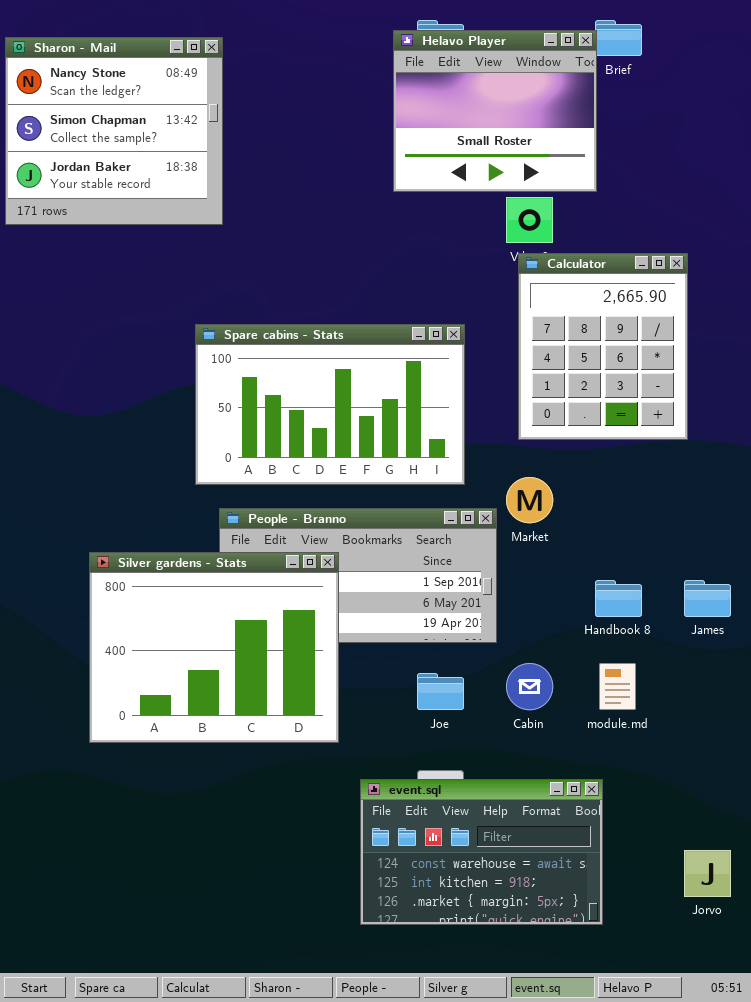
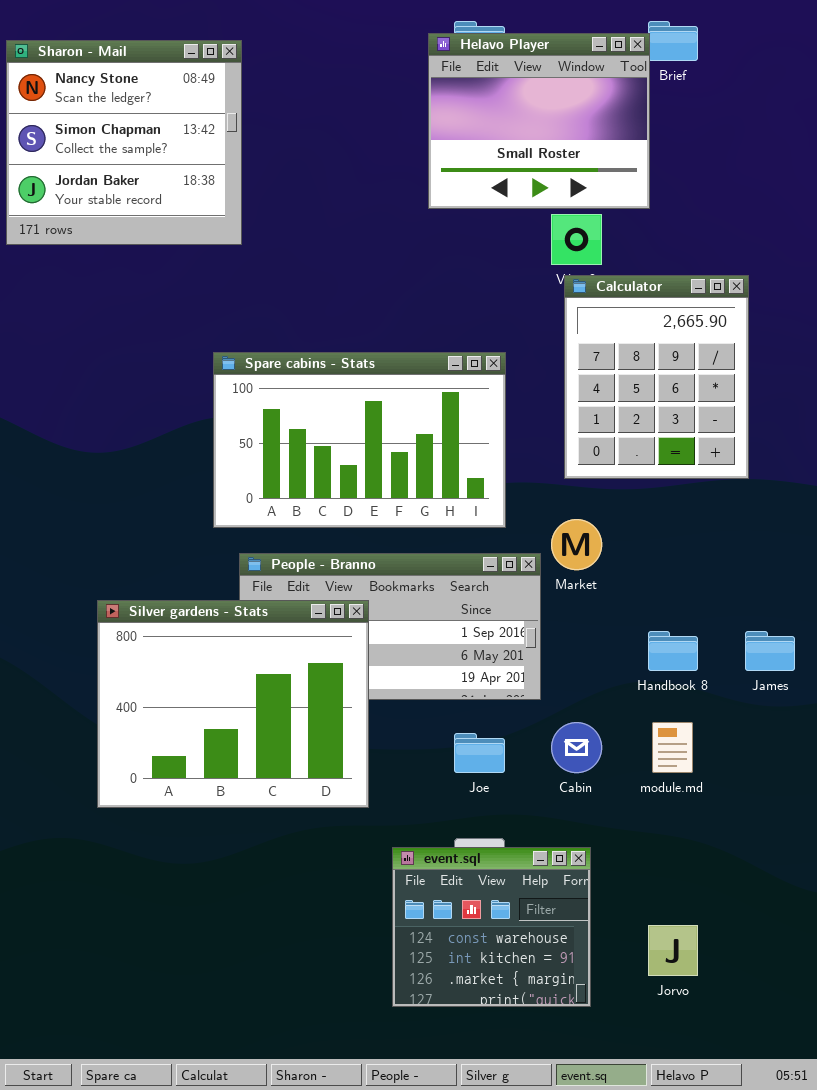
event.sql: [360,779,603,925] -> [392,847,591,1007], resized
Jorvo: [684,850,731,897] -> [648,925,698,976], moved

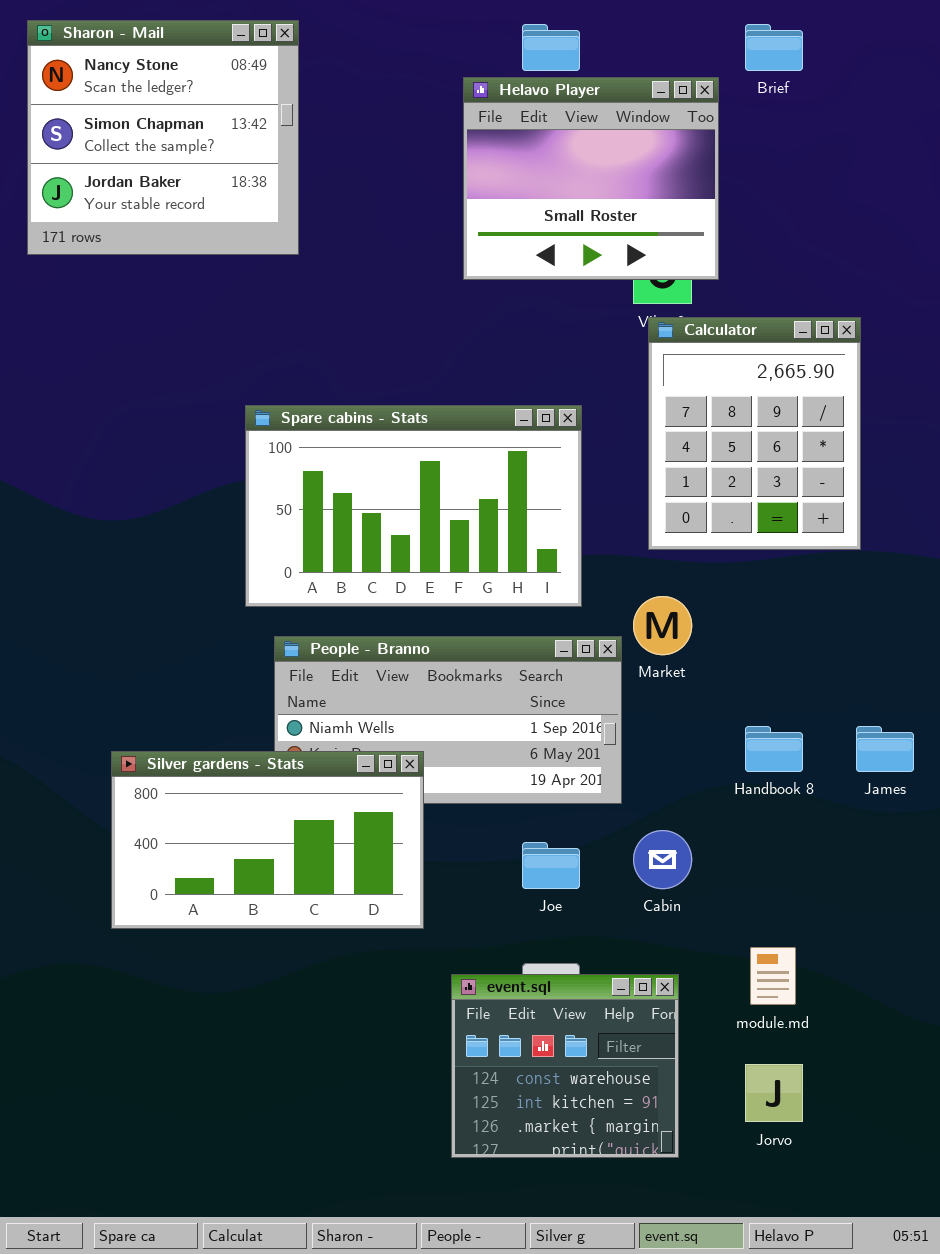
Helavo Player: [428,33,650,209] -> [463,77,719,280], moved
Sharon - Mail: [6,40,242,245] -> [27,20,299,255], moved
Silver gardens - Stats: [97,600,369,808] -> [111,751,424,929], resized
module.md: [652,722,693,773] -> [750,947,796,1005], moved

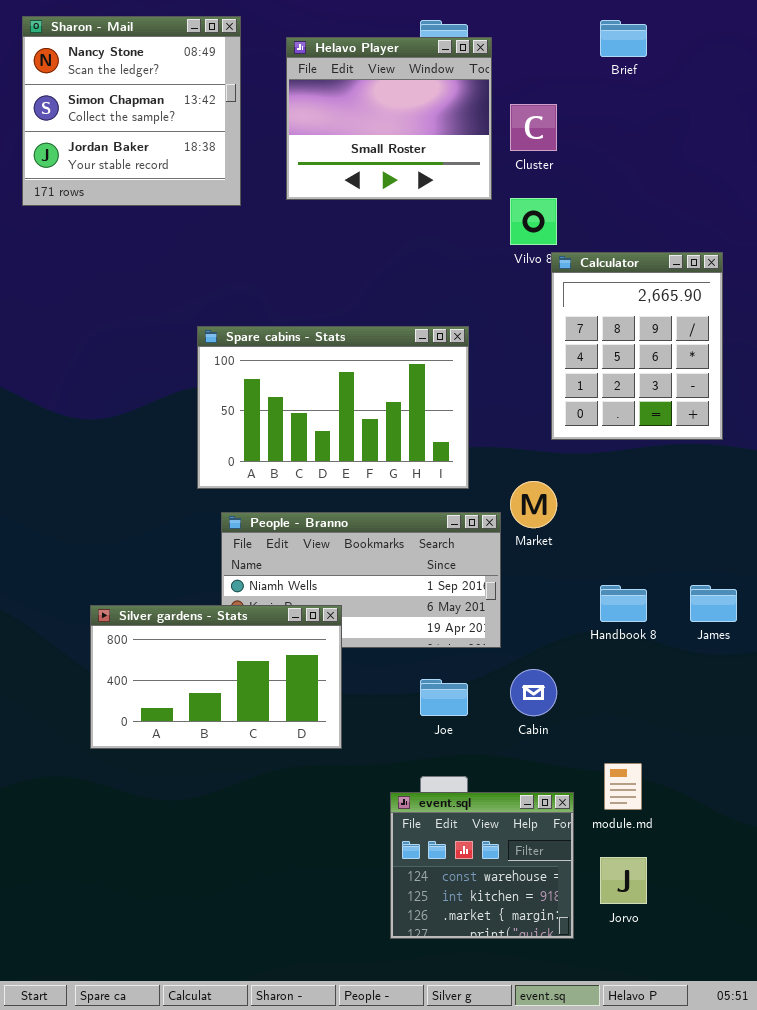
Helavo Player: [463,77,719,280] -> [286,37,492,200], moved
Calculator: [648,317,861,550] -> [551,252,723,440], moved
event.sql: [451,974,679,1158] -> [390,792,574,939], moved

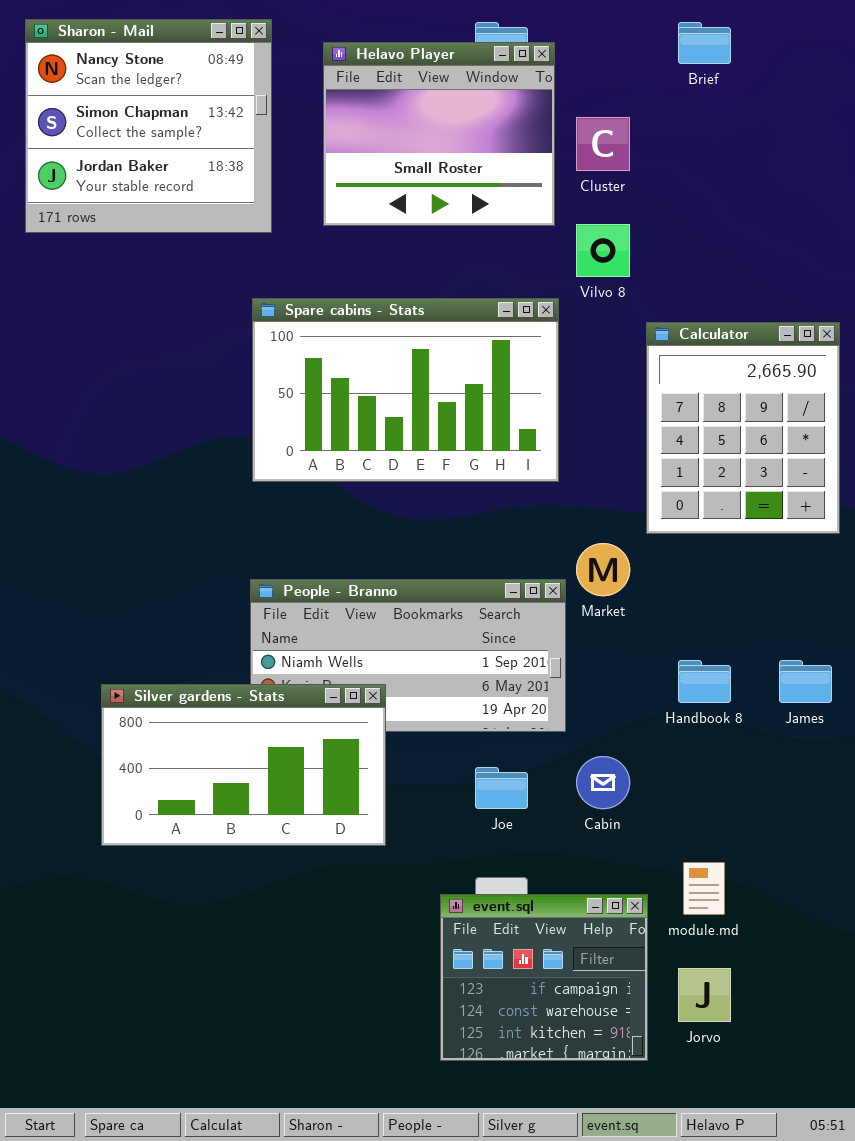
Calculator: [551,252,723,440] -> [646,322,840,534], moved
Spare cabins - Stats: [197,326,469,489] -> [252,298,559,482], moved
event.sql: [390,792,574,939] -> [440,894,648,1061], scrolled up 1 row

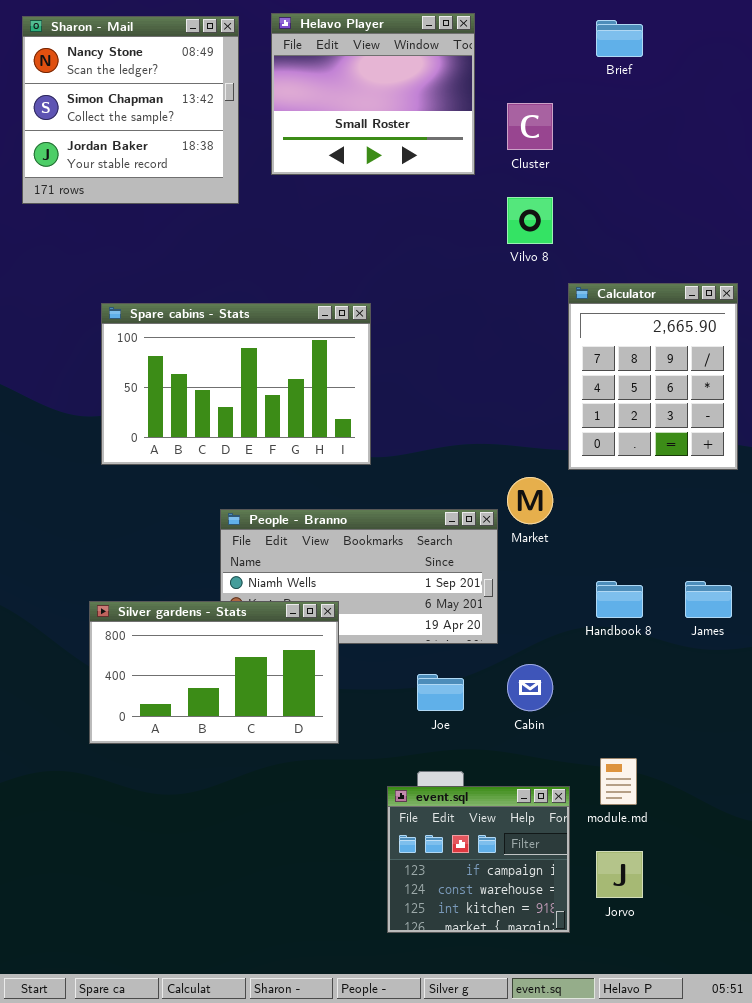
Helavo Player: [323,42,555,226] -> [271,13,475,175], moved
Spare cabins - Stats: [252,298,559,482] -> [101,303,371,465], moved

